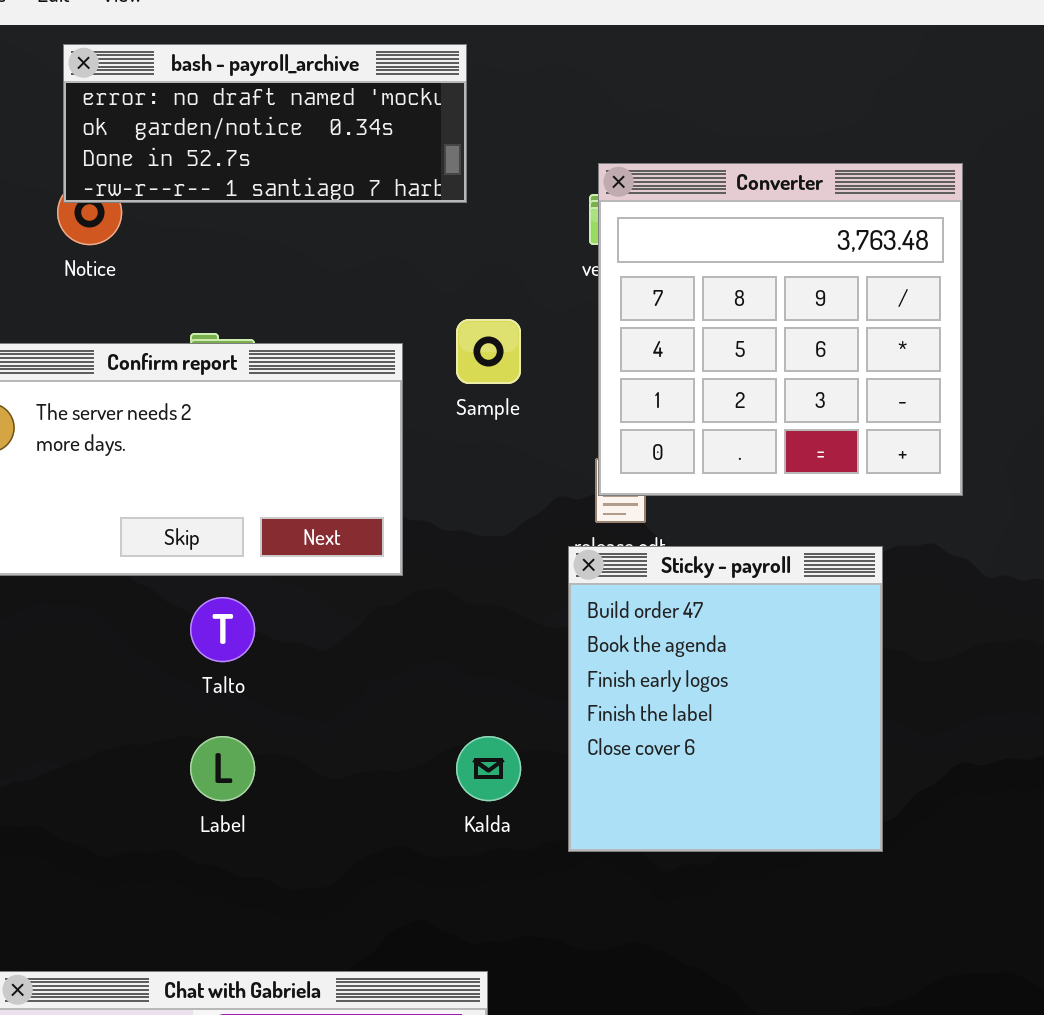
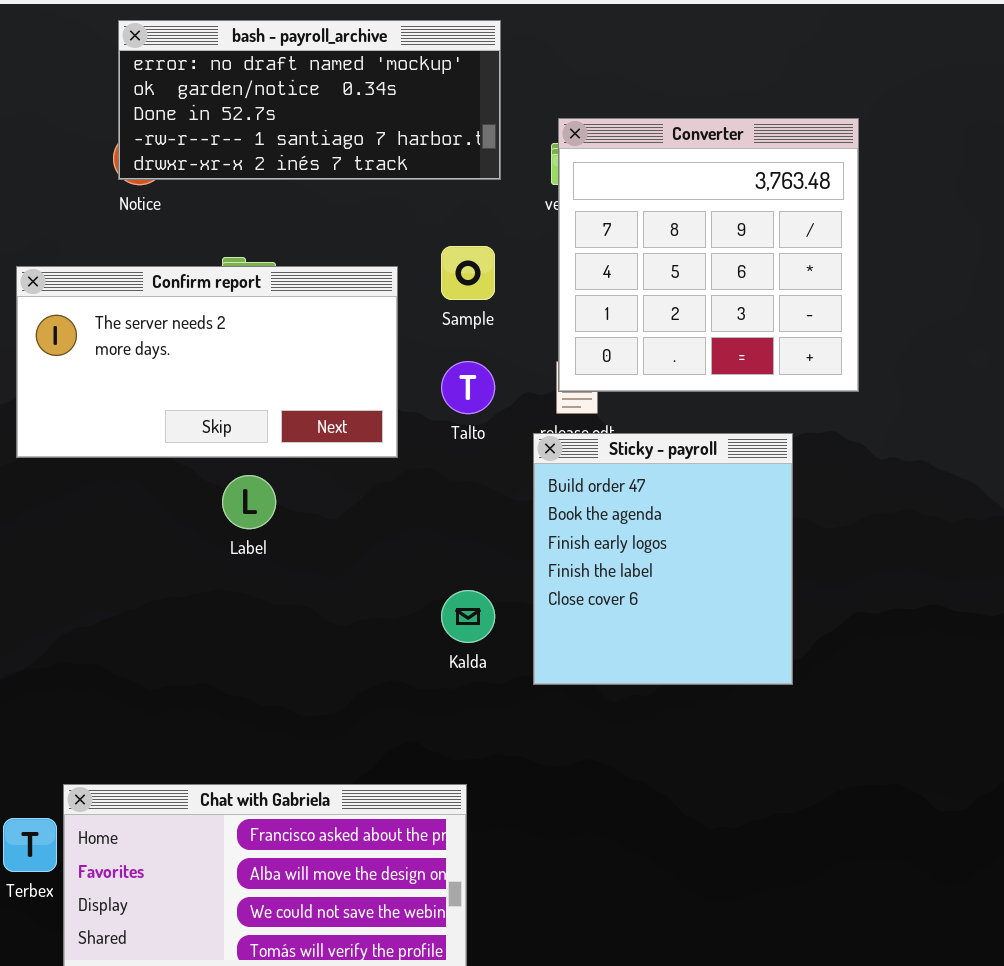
bash - payroll_archive: [63,44,467,203] -> [118,20,501,180], resized
Talto: [190,597,255,662] -> [441,361,495,414], moved
Label: [190,736,255,801] -> [222,475,276,529], moved

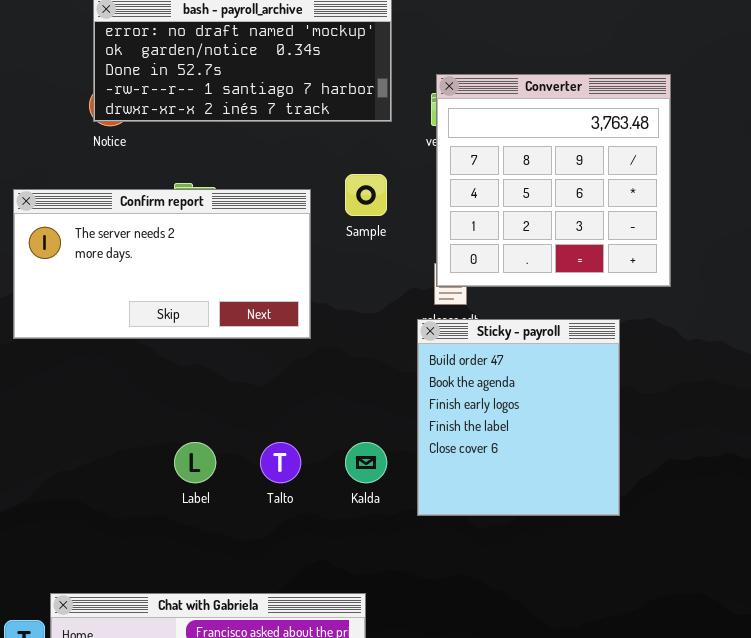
Talto: [441,361,495,414] -> [260,442,301,483], moved
Label: [222,475,276,529] -> [174,442,216,483], moved

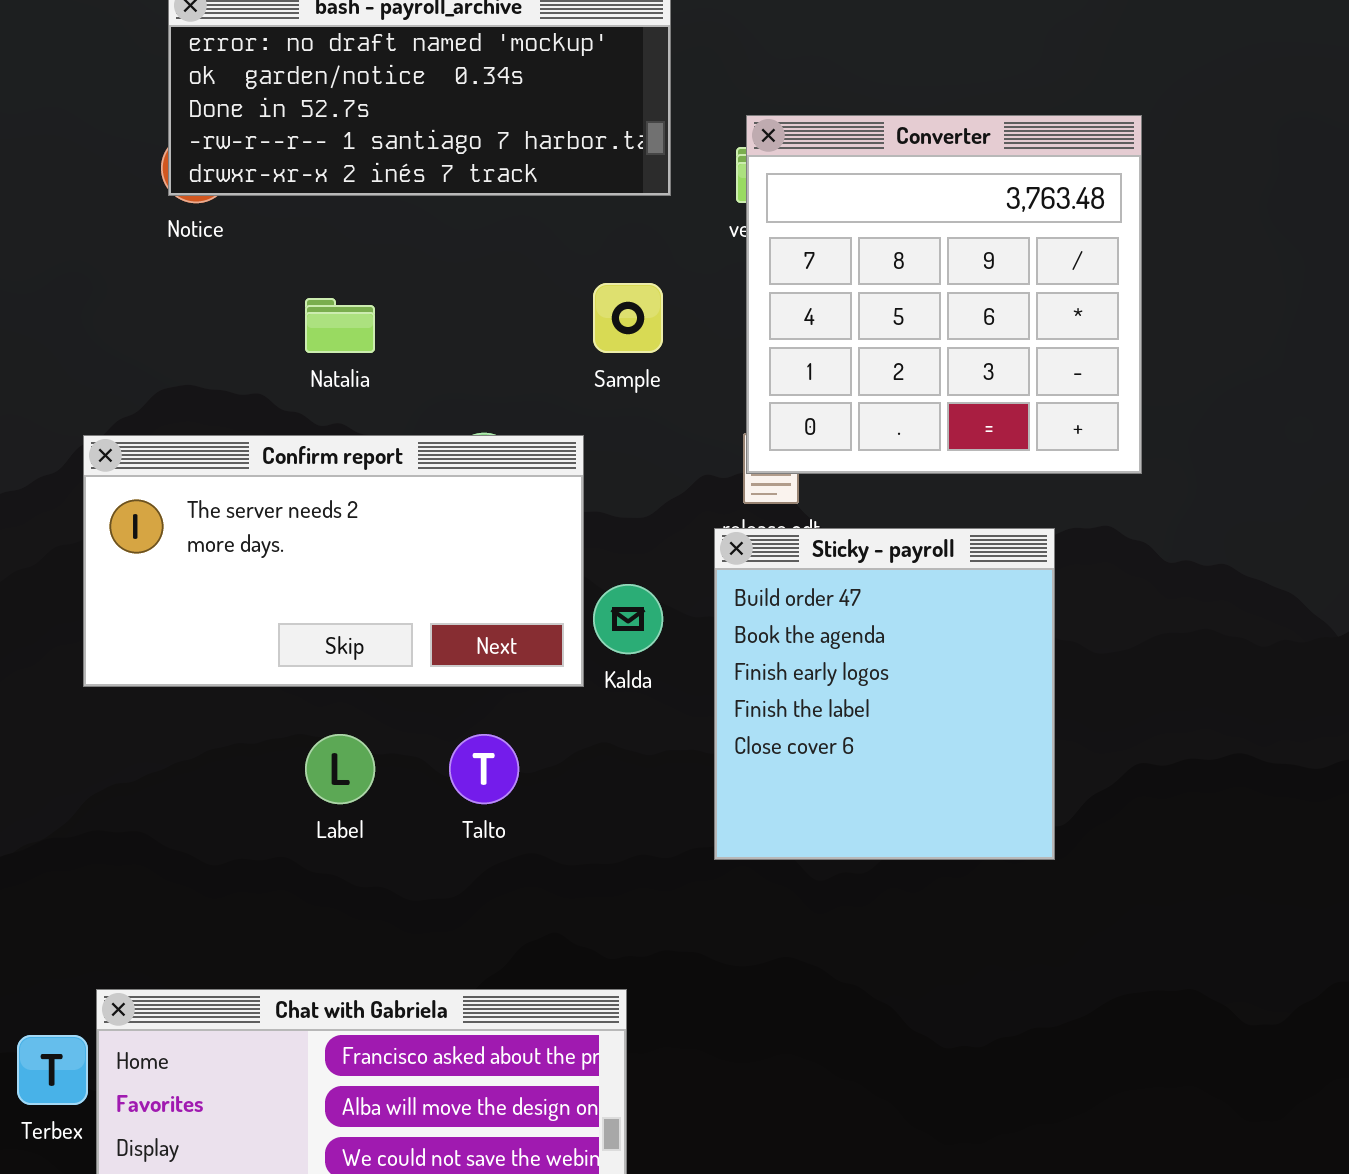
Confirm report: [13,189,311,339] -> [83,435,584,687], moved
Kalda: [345,442,387,483] -> [593,584,663,654], moved

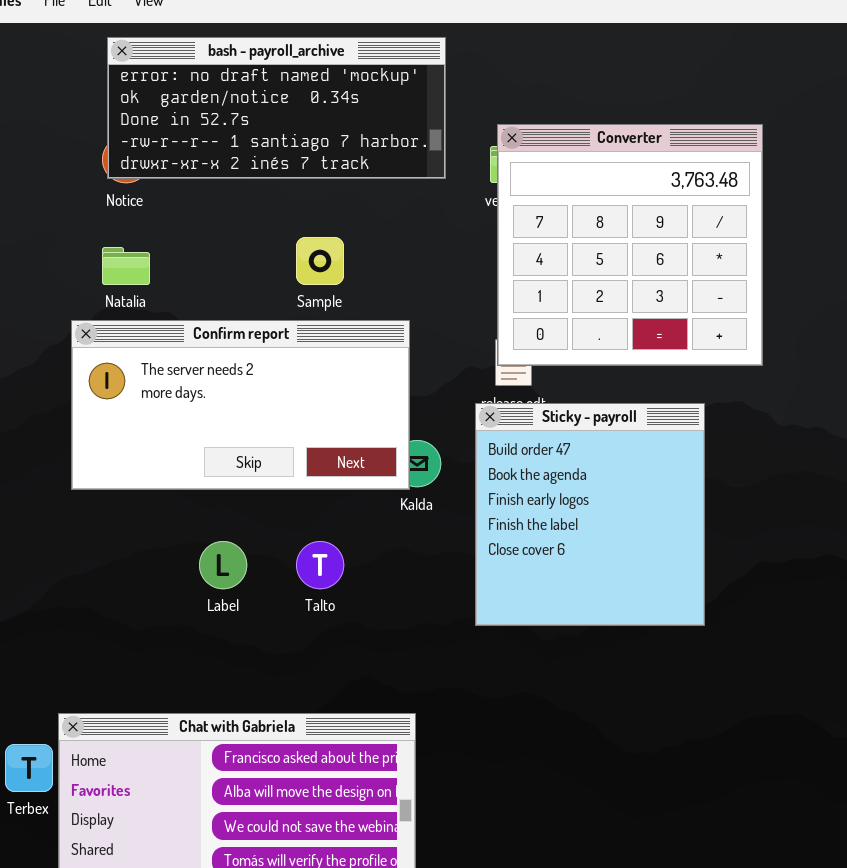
Sample: [593,283,663,353] -> [296,237,344,285], moved
Natalia: [305,298,375,353] -> [102,247,150,285], moved
Confirm report: [83,435,584,687] -> [71,320,410,490], moved

